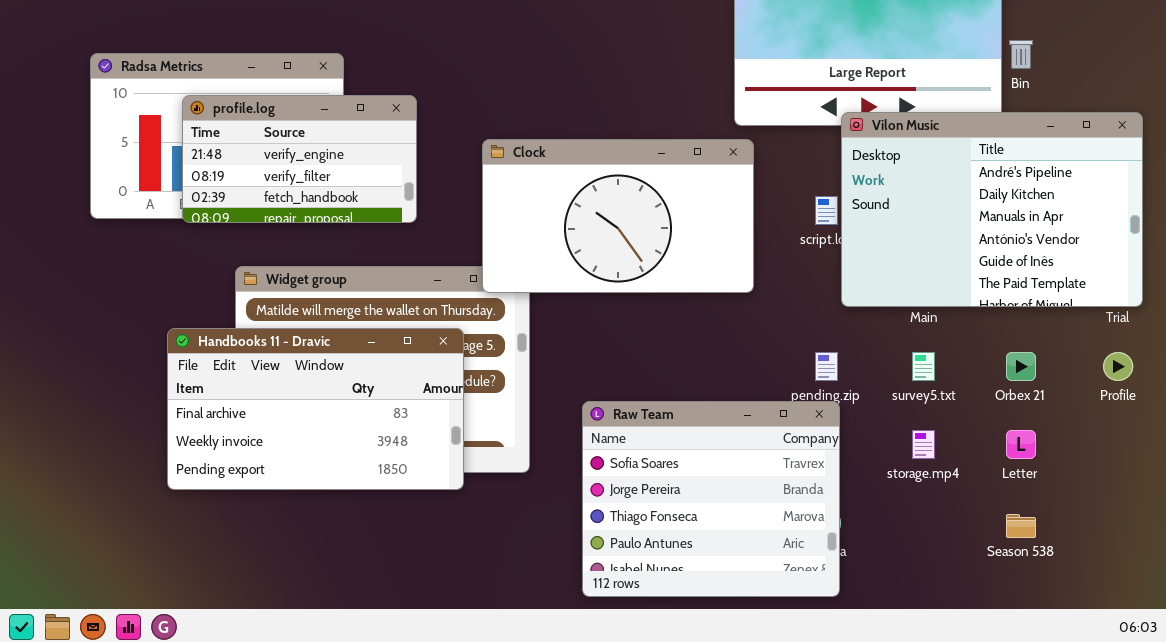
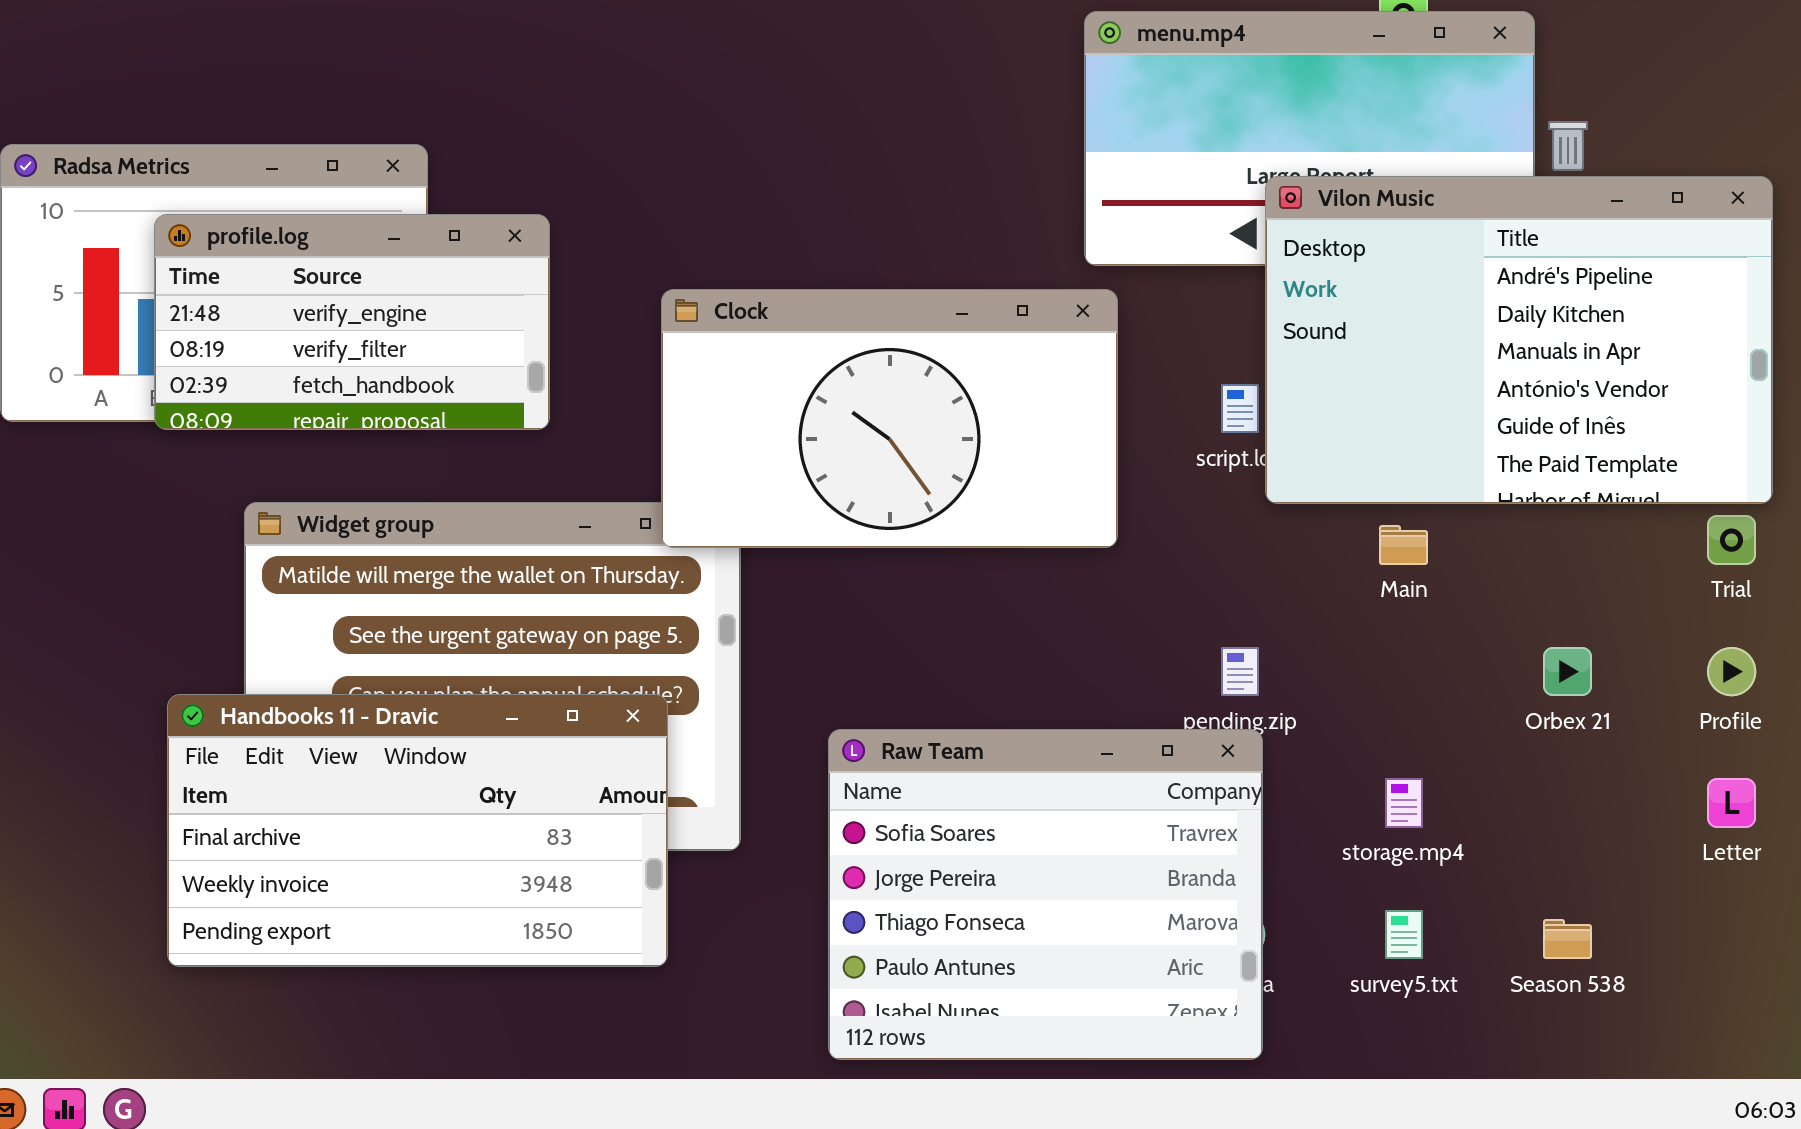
Vilon Music: [841,112,1143,307] -> [1265,176,1773,504], moved
Handbooks 11 - Dravic: [167,328,464,490] -> [167,694,668,967], moved
survey5.txt: [912,352,935,381] -> [1385,910,1423,959], moved
Letter: [1006,430,1036,459] -> [1707,778,1756,828], moved

